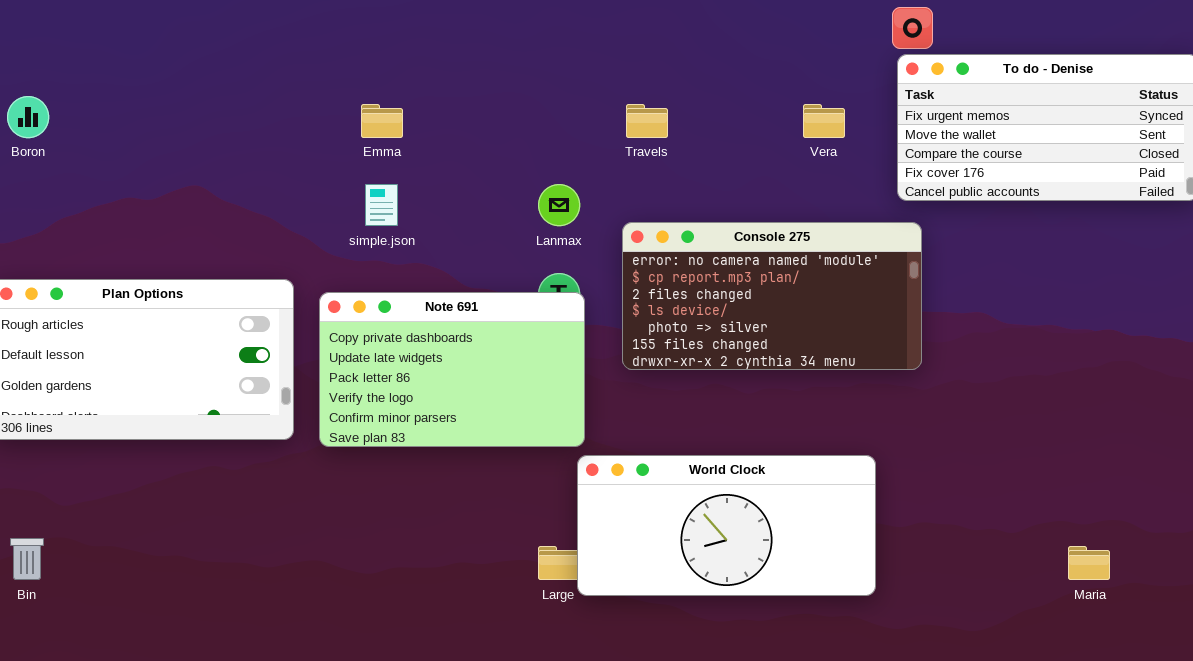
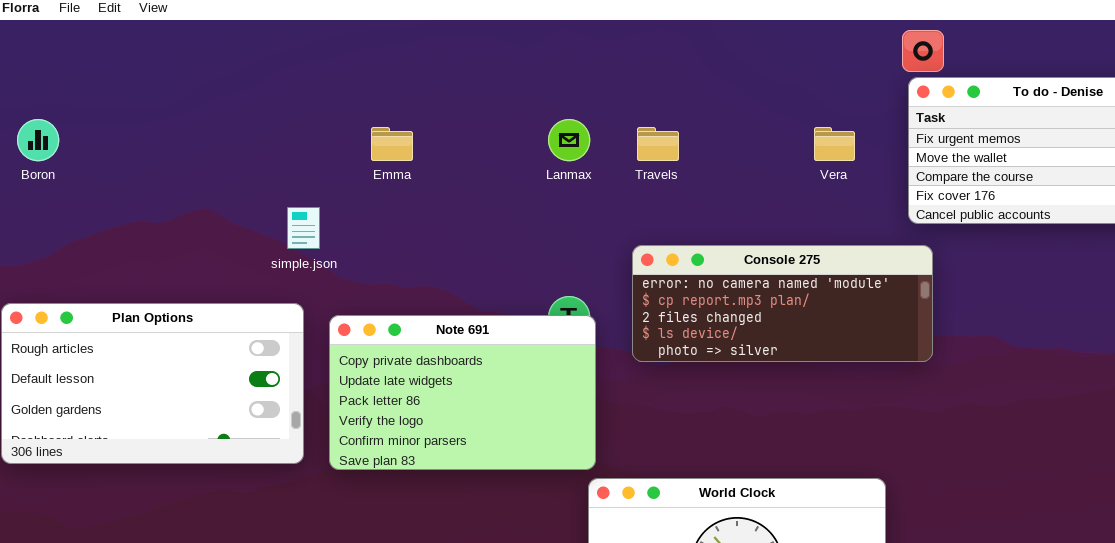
simple.json: [365,184,398,226] -> [287,207,320,249], moved
Lanmax: [538,184,580,226] -> [548,119,590,161], moved
Console 275: [622,222,922,370] -> [632,245,933,362], resized

